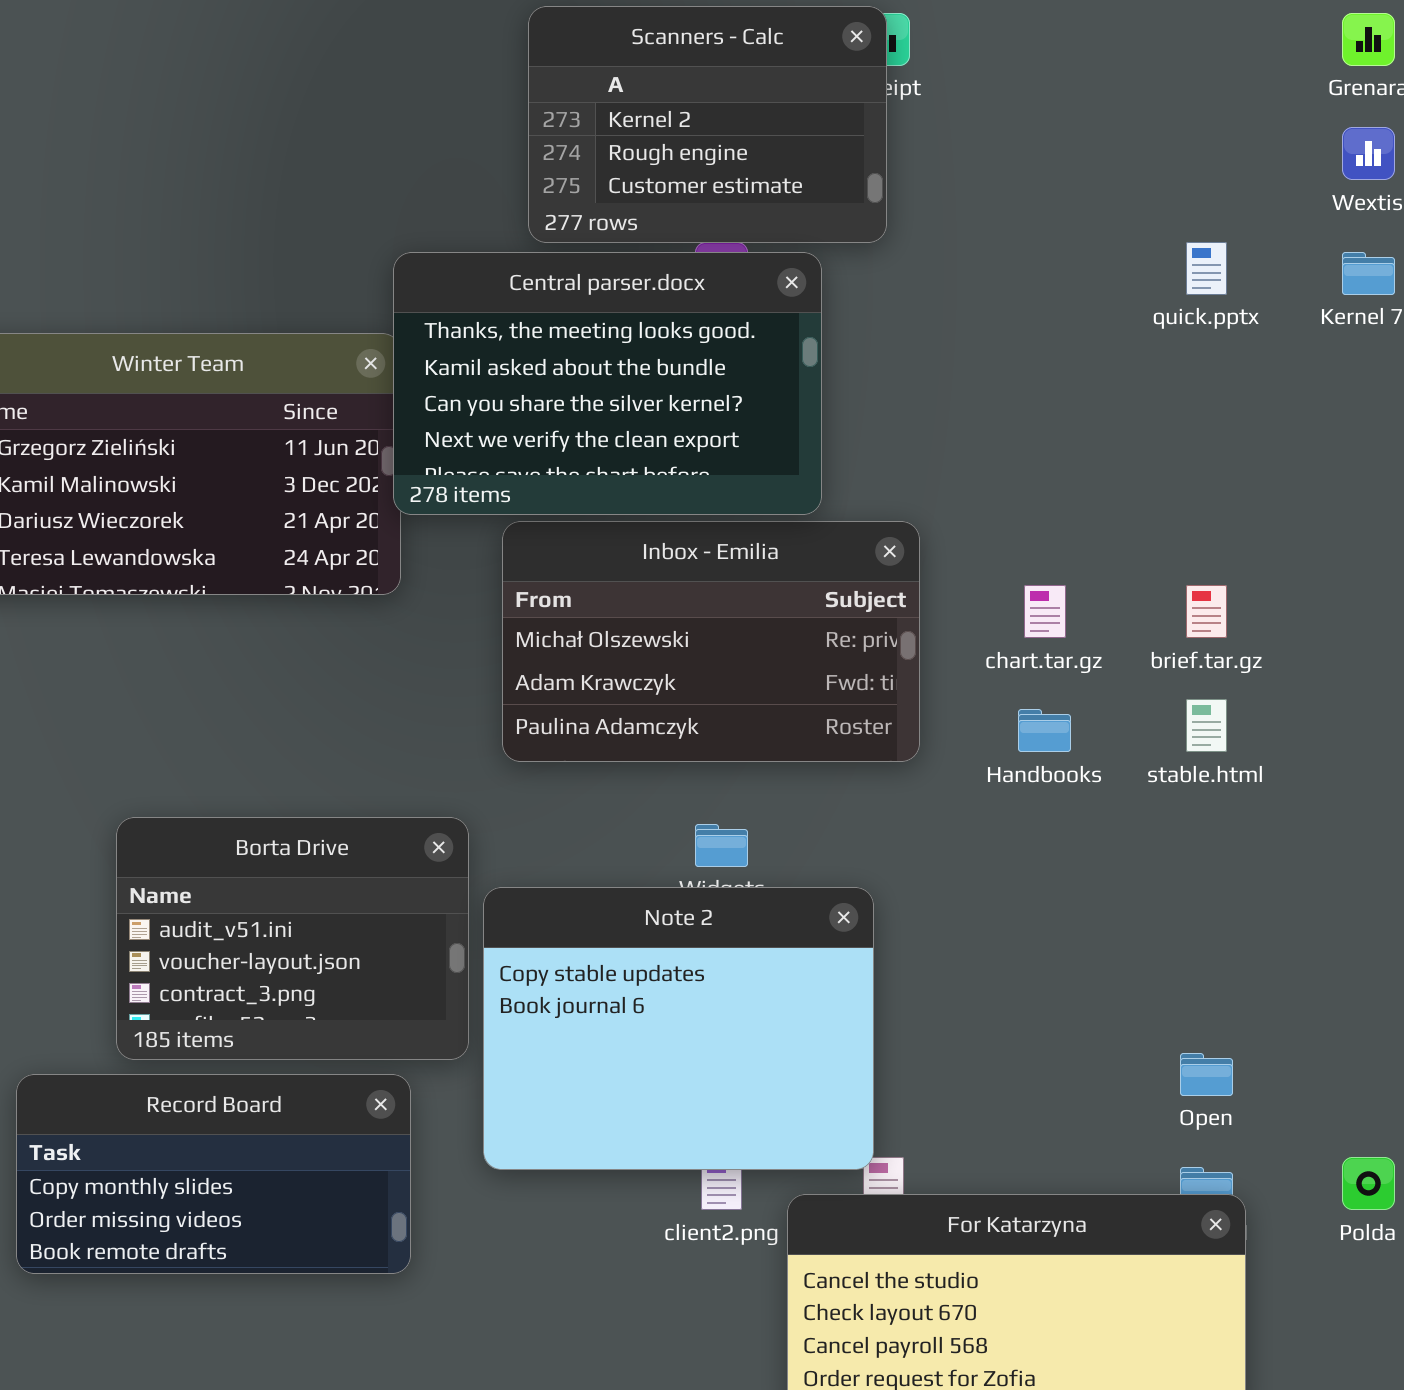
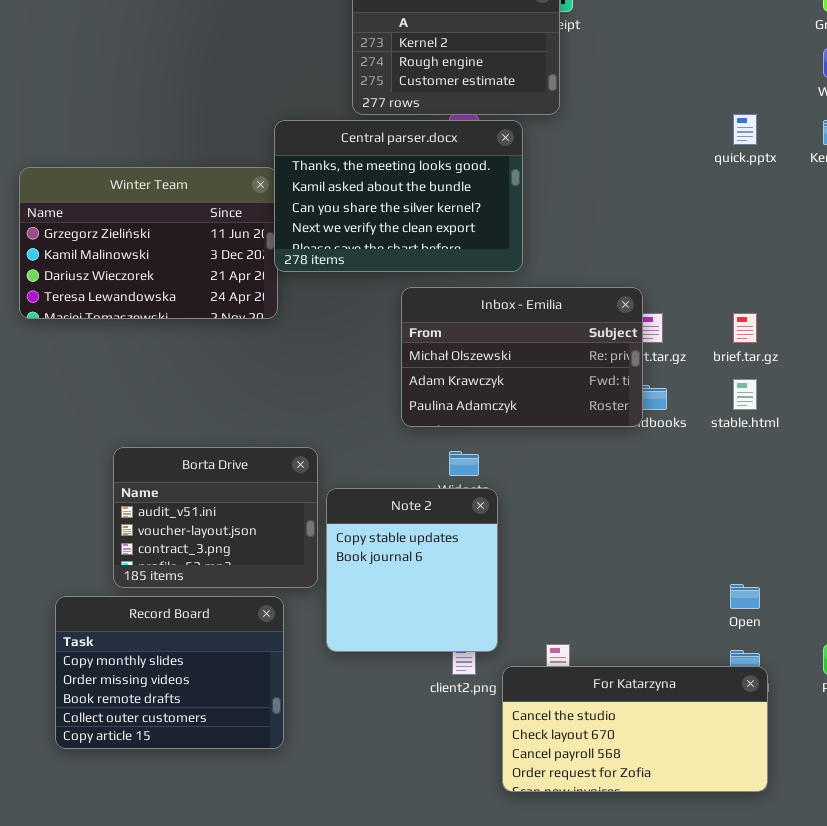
Inbox - Emilia: [502,521,920,762] -> [401,287,643,427], moved
Note 2: [483,887,874,1170] -> [326,488,498,652], resized
Record Board: [16,1074,411,1274] -> [55,596,284,749], resized

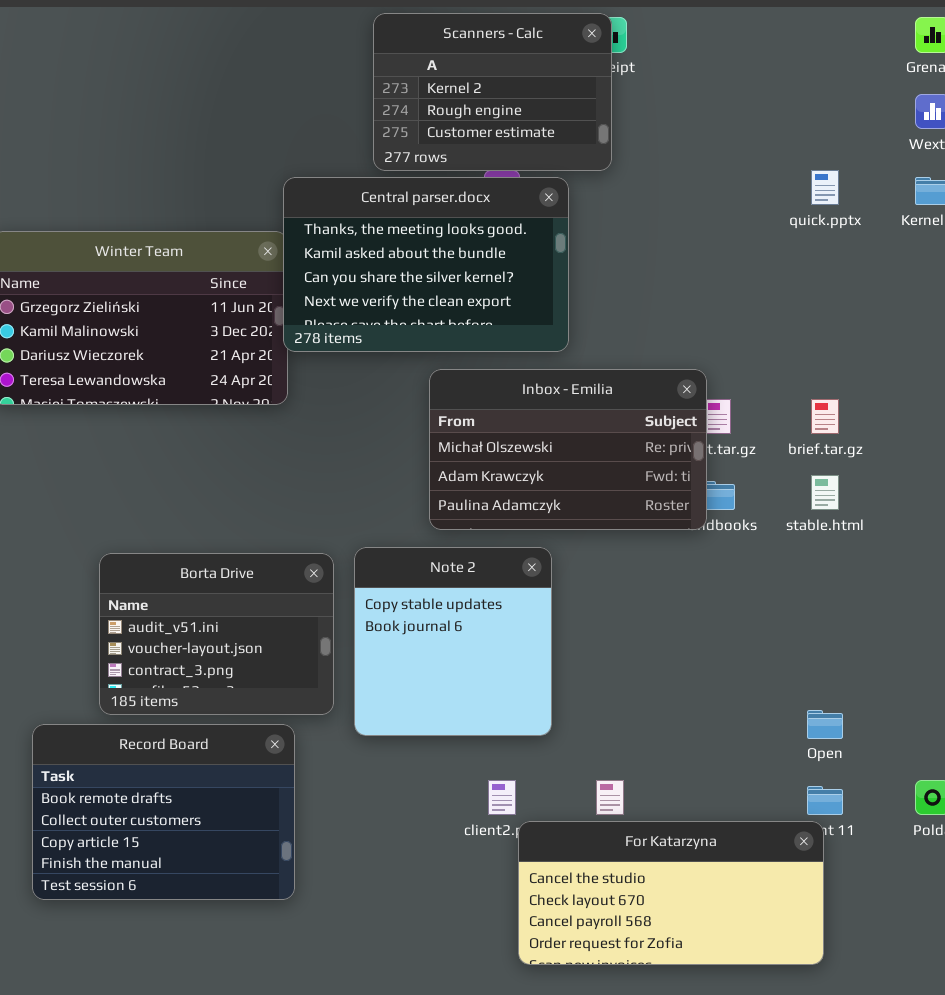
Note 2: [326,488,498,652] -> [354,547,552,736], moved
Record Board: [55,596,284,749] -> [32,724,295,900], scrolled down 2 rows
For Katarzyna: [502,666,768,792] -> [518,821,824,965], moved

